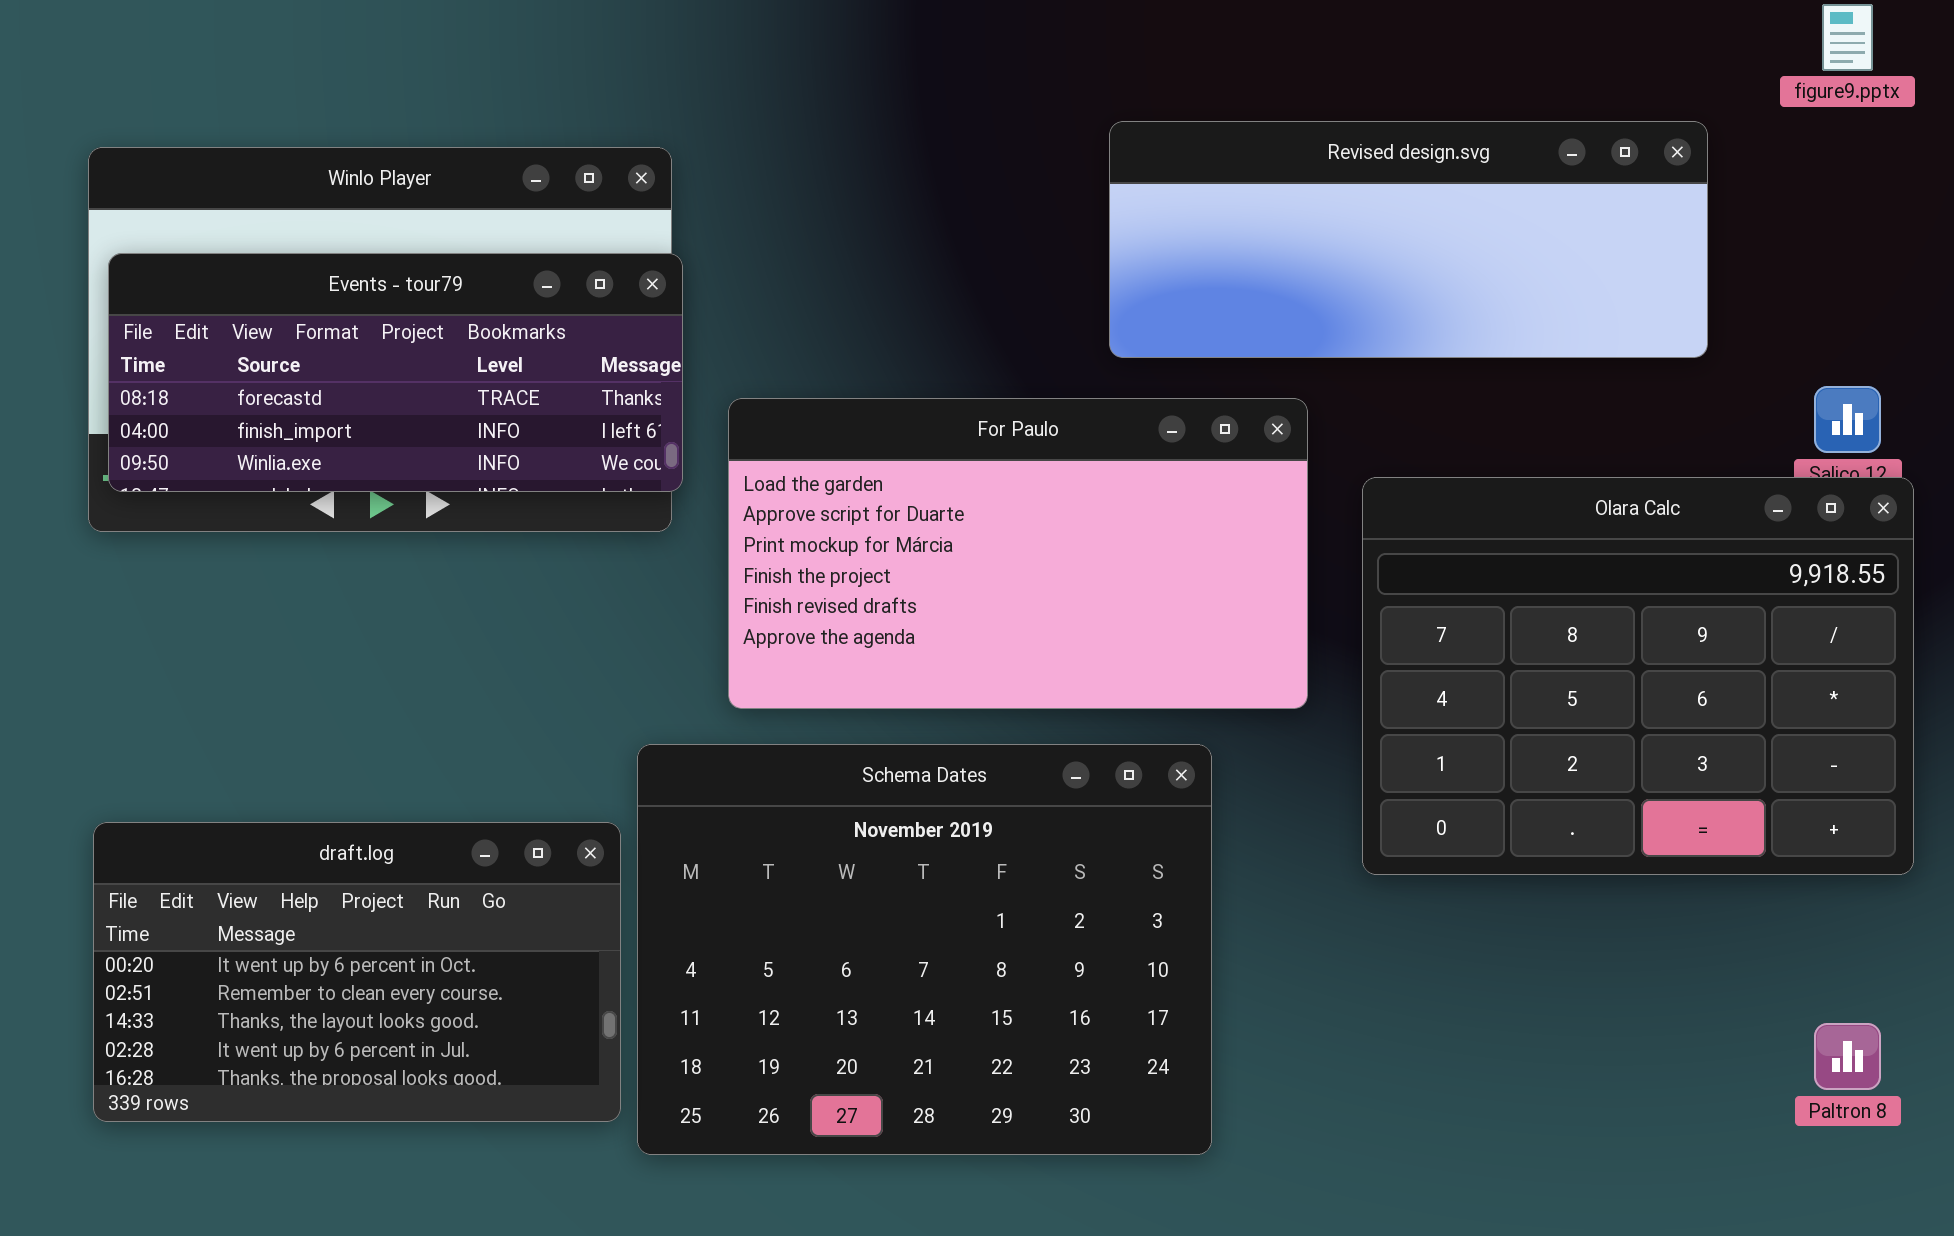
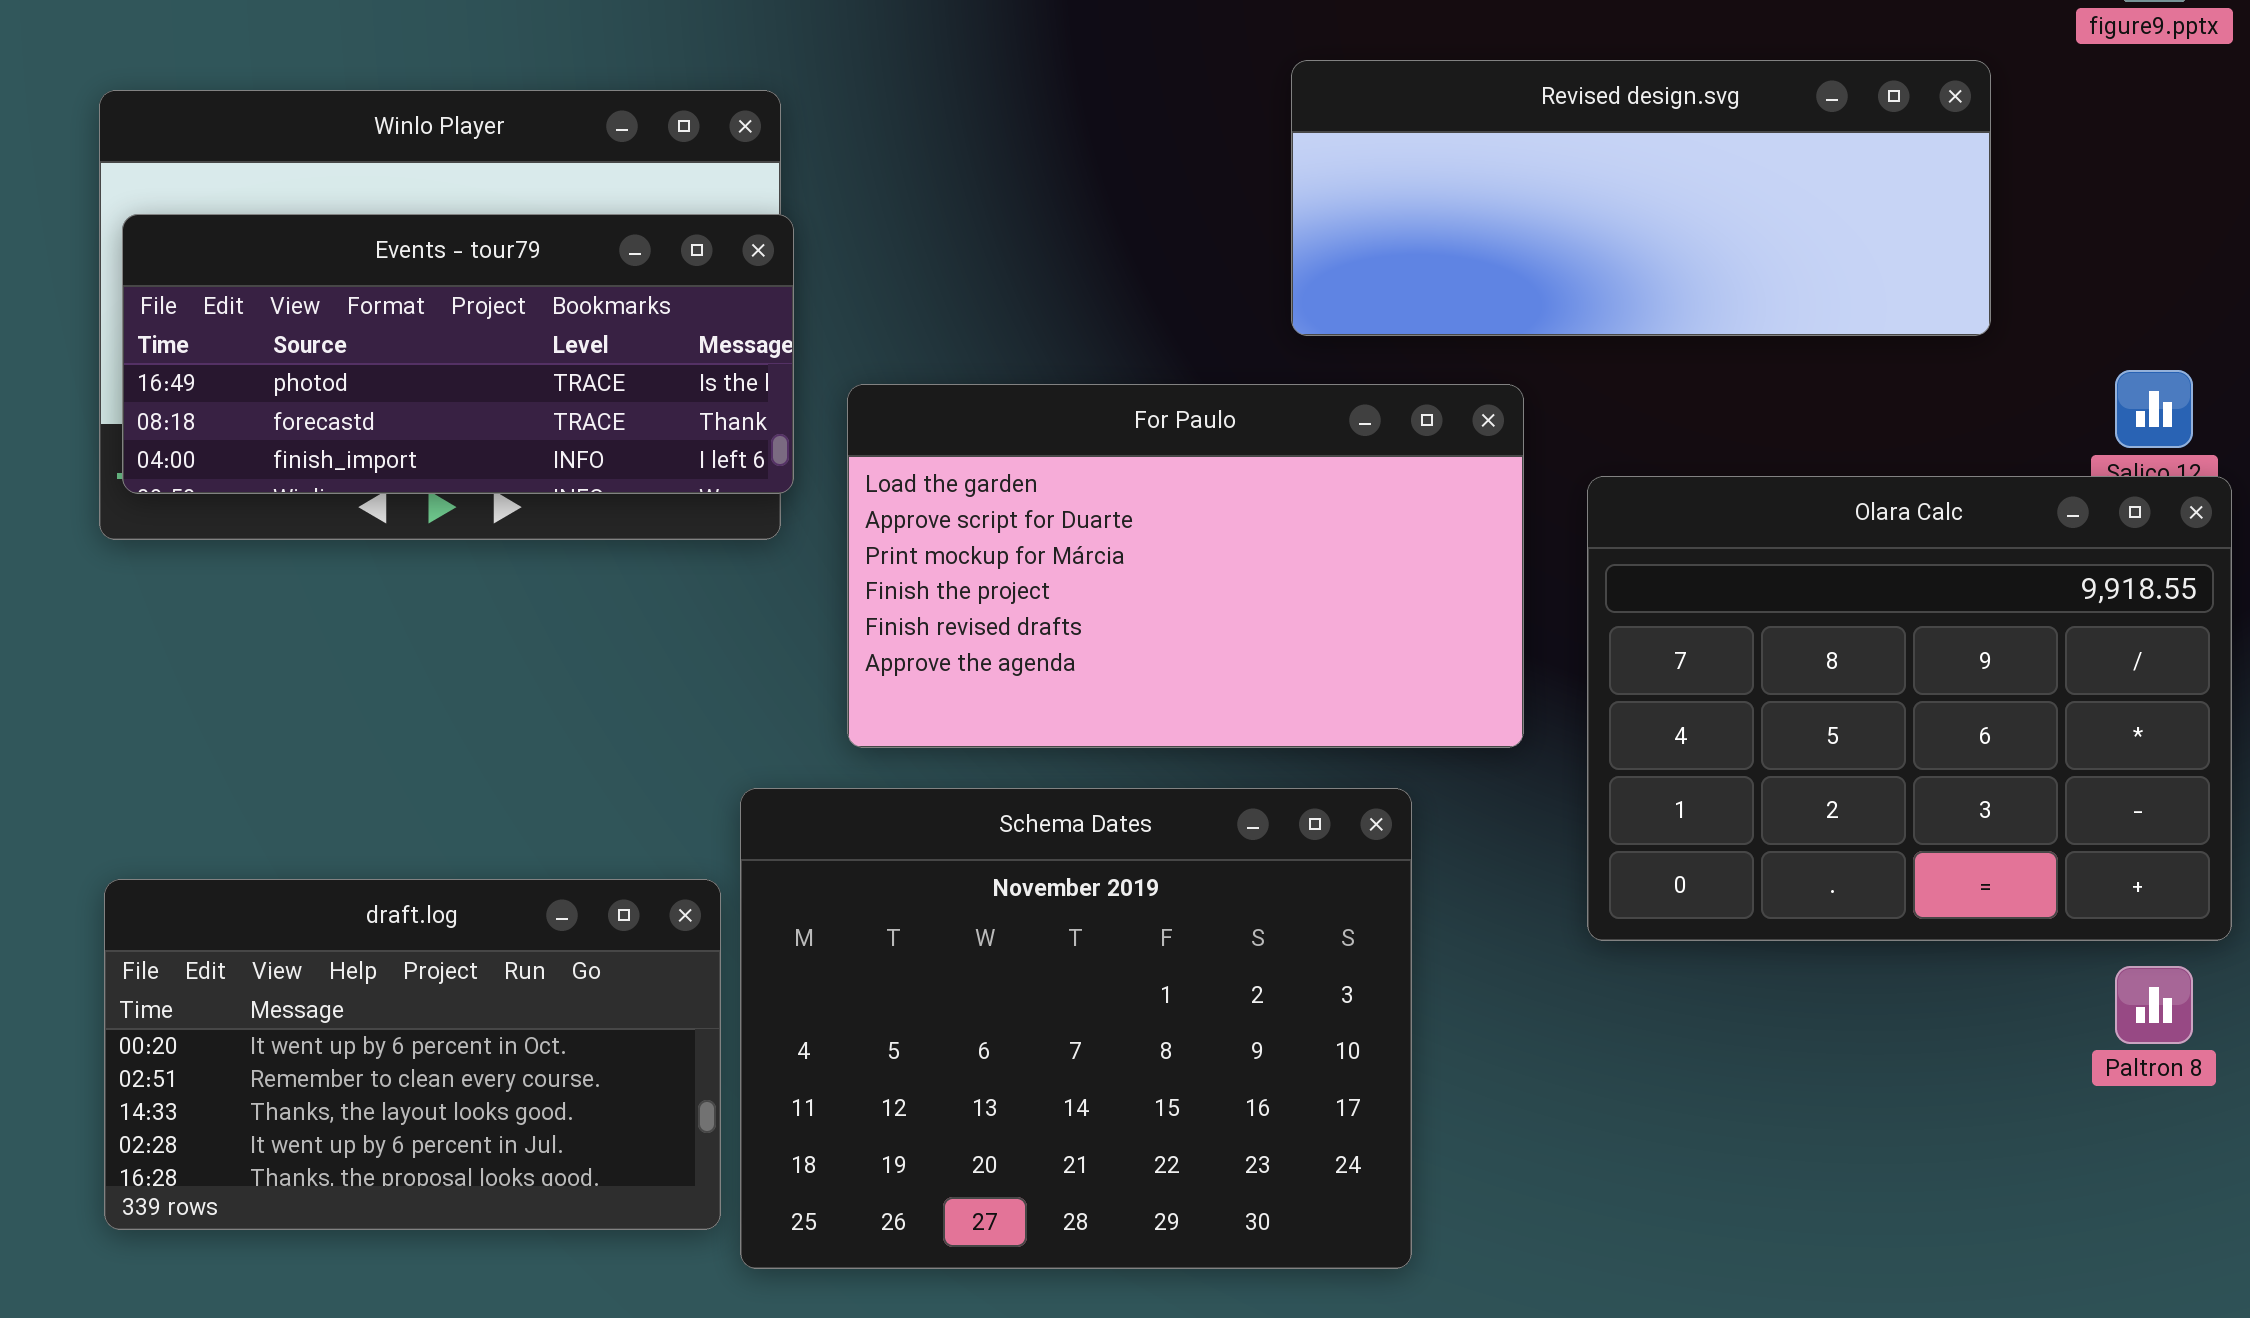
Events - tour79: [108,253,683,492] -> [122,214,794,494], scrolled up 1 row
Paltron 8: [1814,1023,1881,1090] -> [2115,966,2193,1044], moved

